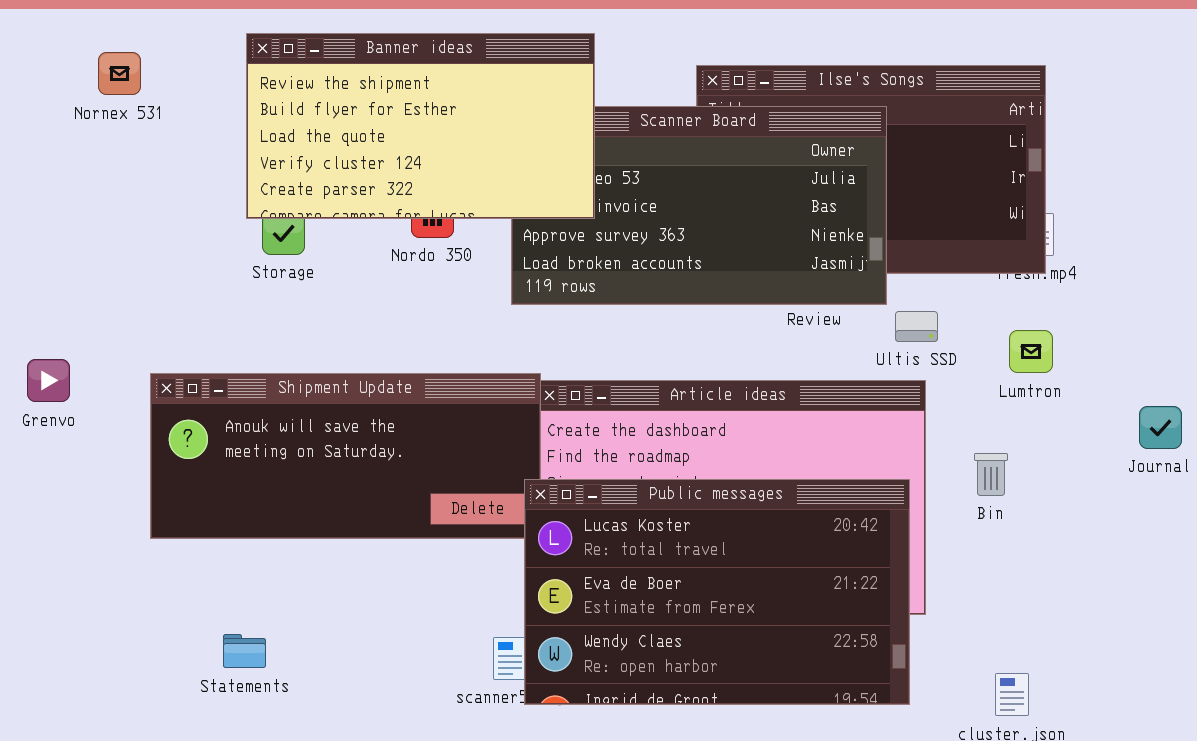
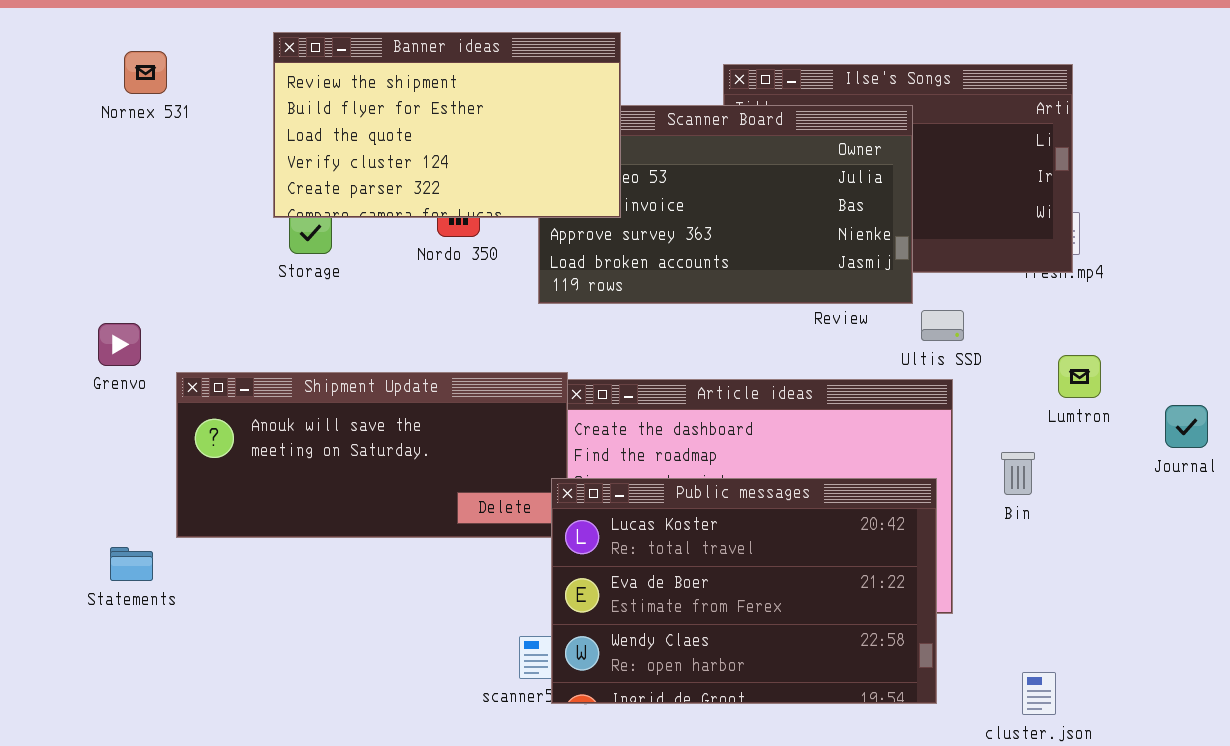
Lumtron: [1009,330,1053,373] -> [1058,355,1101,398], moved
Grenvo: [27,359,70,402] -> [98,323,141,366], moved
Statements: [223,634,266,668] -> [110,547,153,581], moved

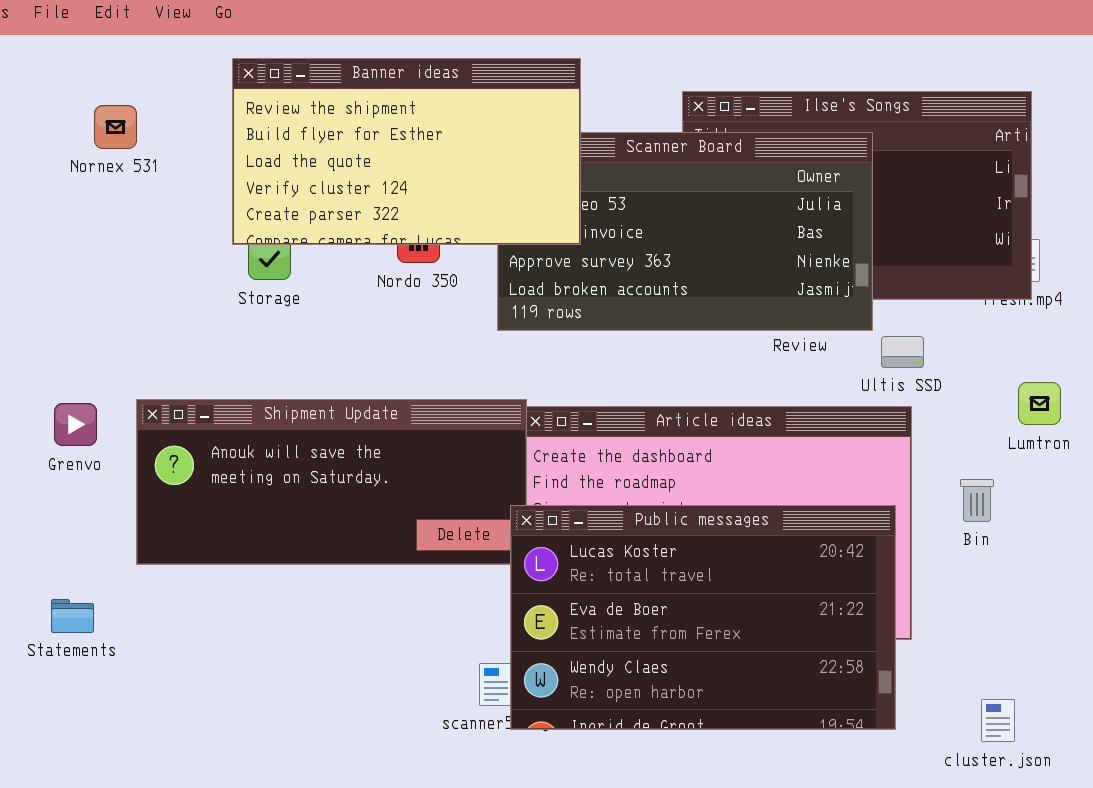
Nornex 531: [124,51,167,94] -> [94,105,137,149], moved
Grenvo: [98,323,141,366] -> [54,403,97,446], moved
Statements: [110,547,153,581] -> [51,599,94,633], moved

